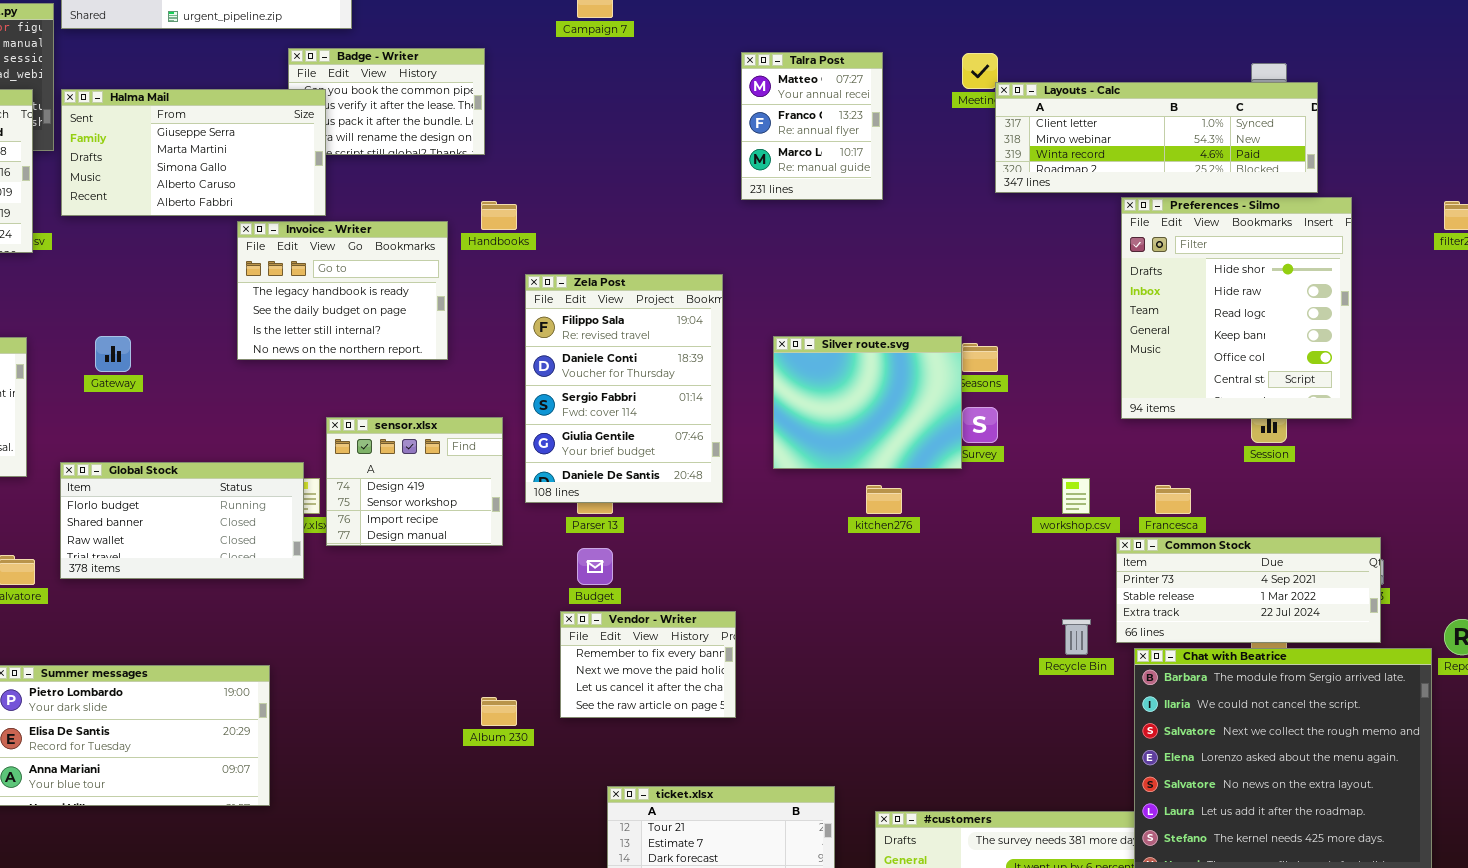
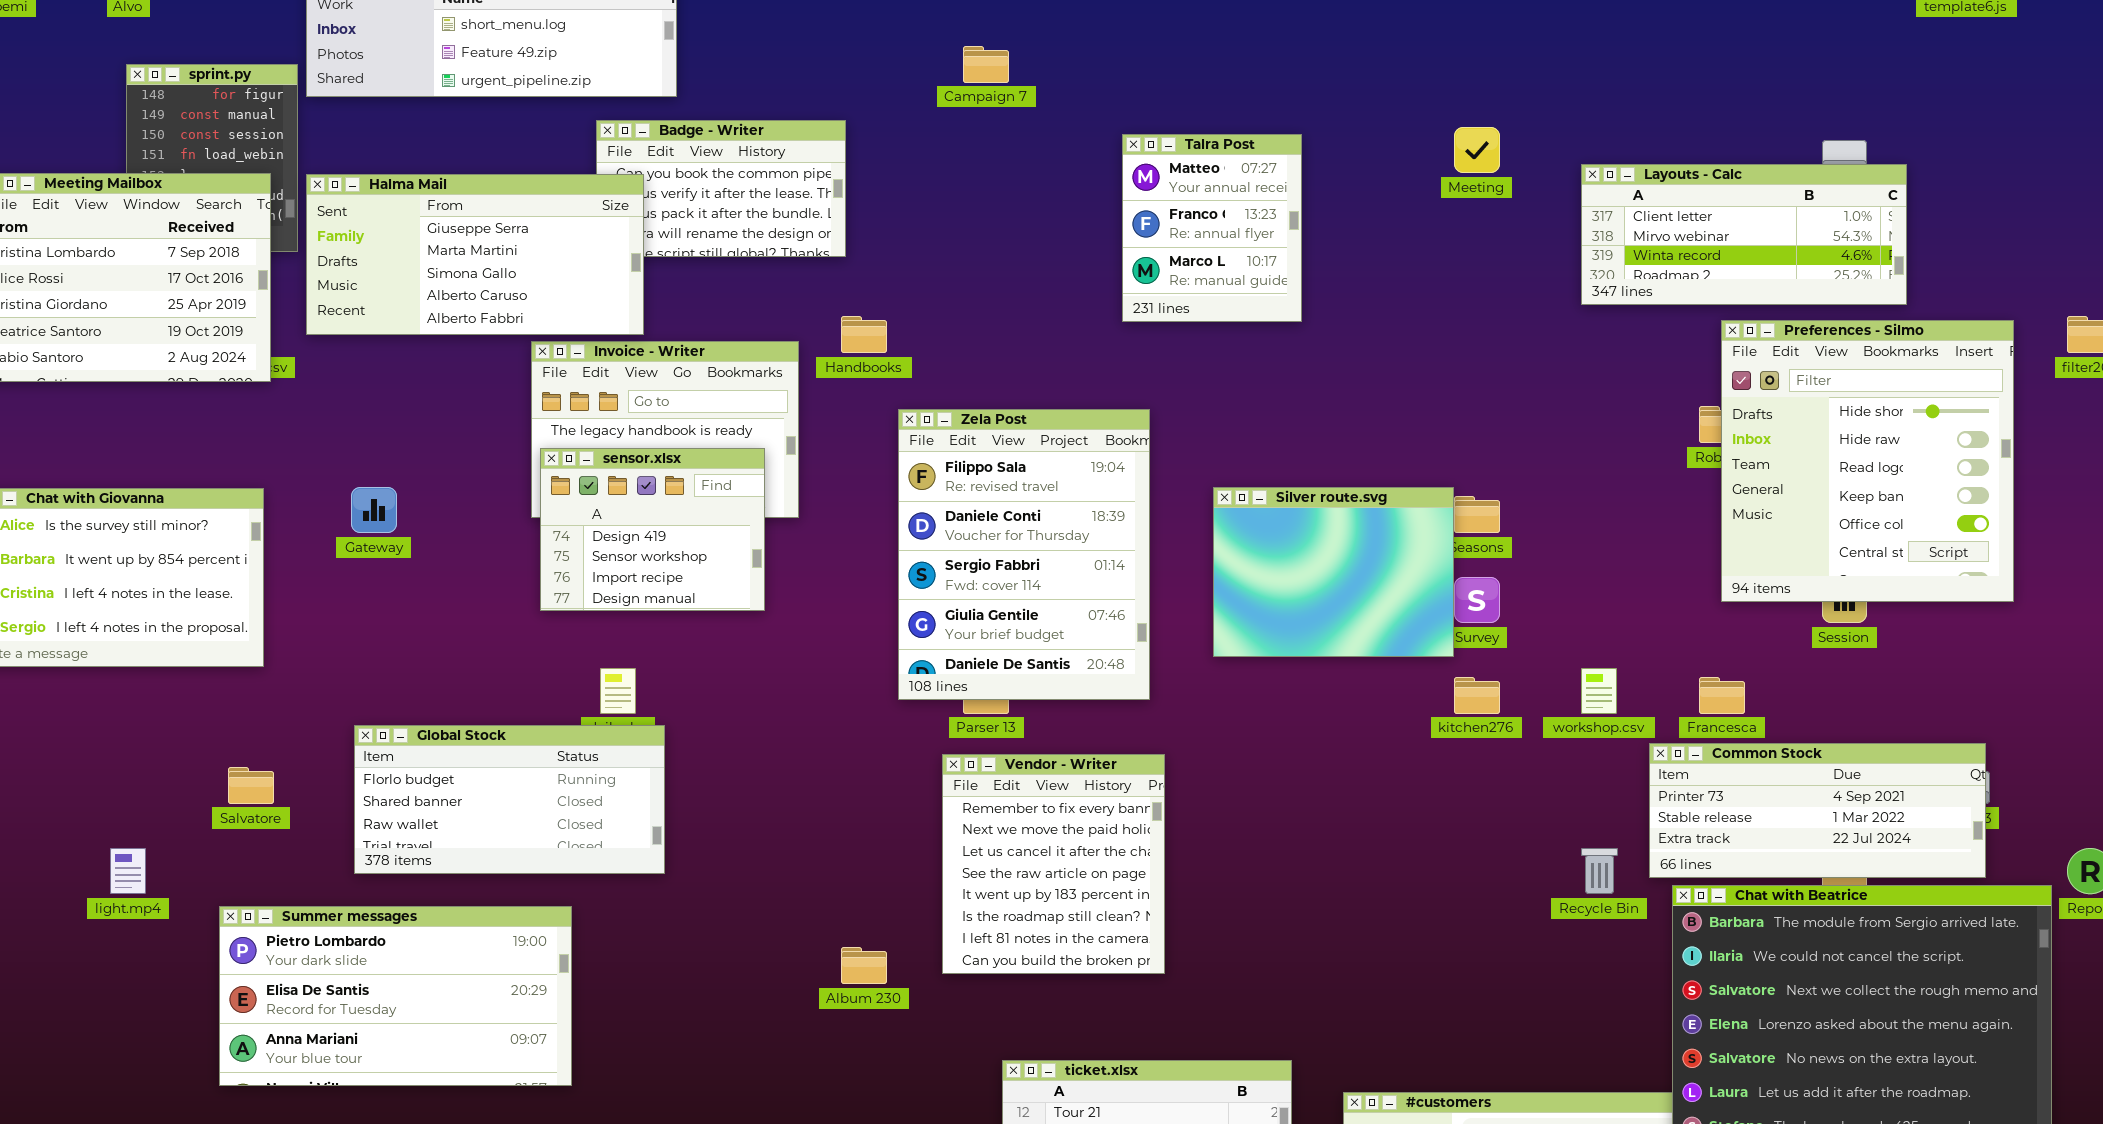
Talra Post: [741,52,883,200] -> [1122,134,1302,322], moved
Layouts - Calc: [995,82,1318,193] -> [1581,164,1907,305], resized
Preferences - Silmo: [1121,197,1352,419] -> [1721,320,2014,602], moved
sensor.xlsx: [326,417,503,546] -> [540,448,765,611], moved
Global Stock: [60,462,304,579] -> [354,725,665,874], moved
kitchen276: [866,485,902,514] -> [1454,677,1500,714], moved
Vendor - Writer: [560,611,736,718] -> [942,754,1165,974], resized

